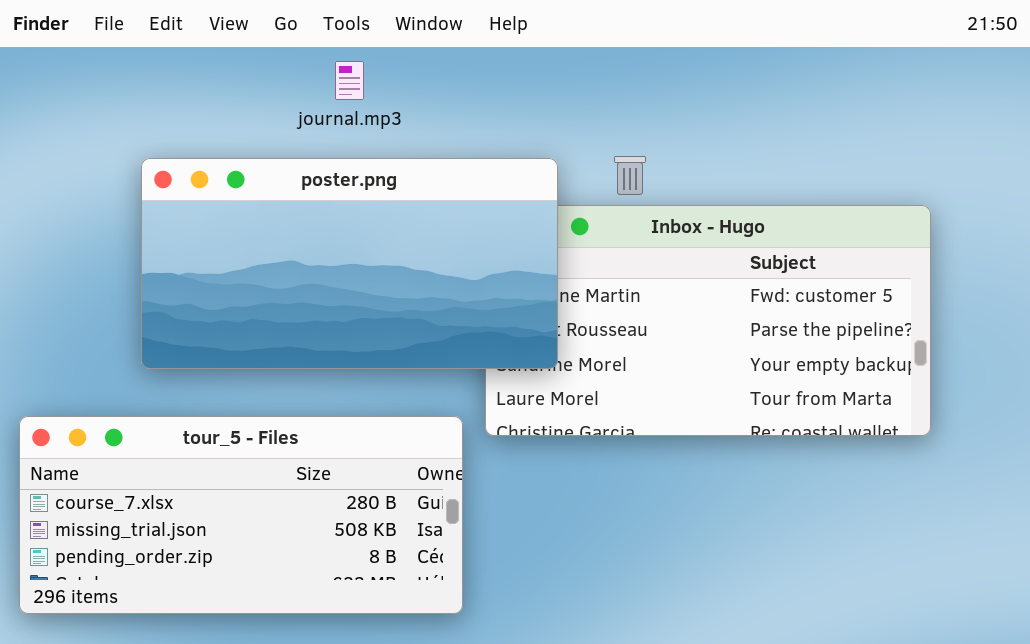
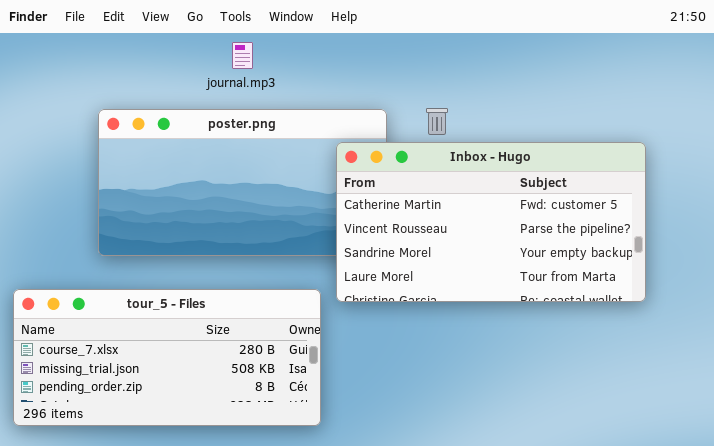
Inbox - Hugo: [485,205,931,436] -> [336,142,646,302], raised

